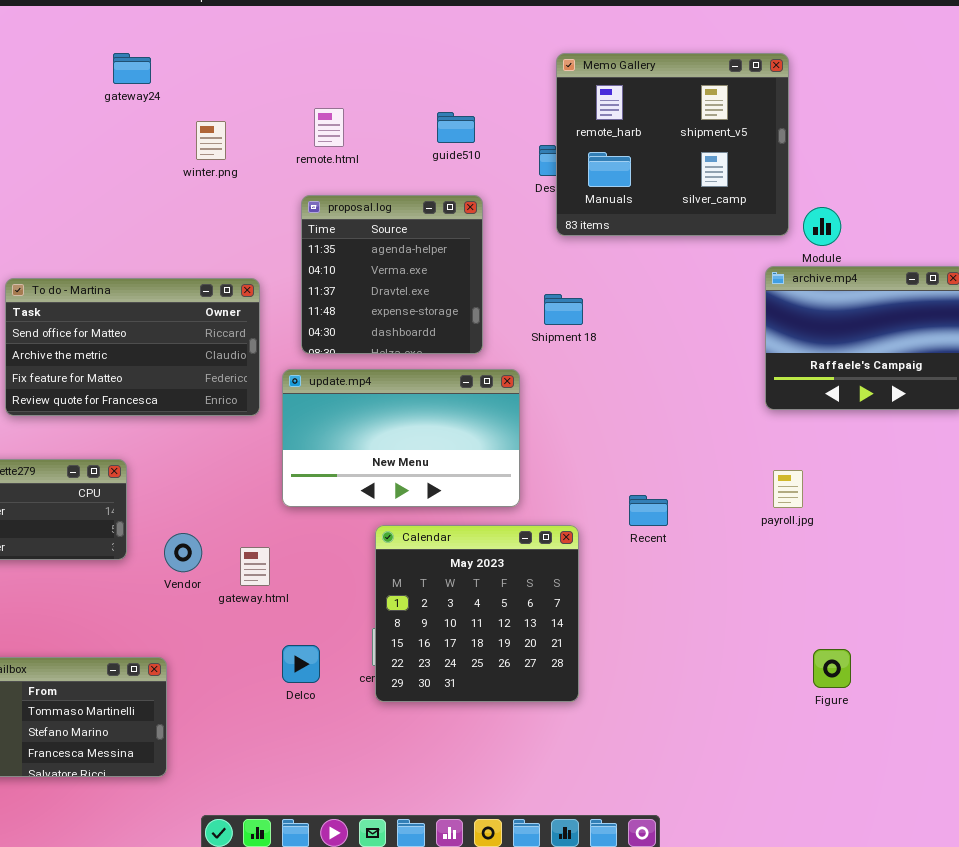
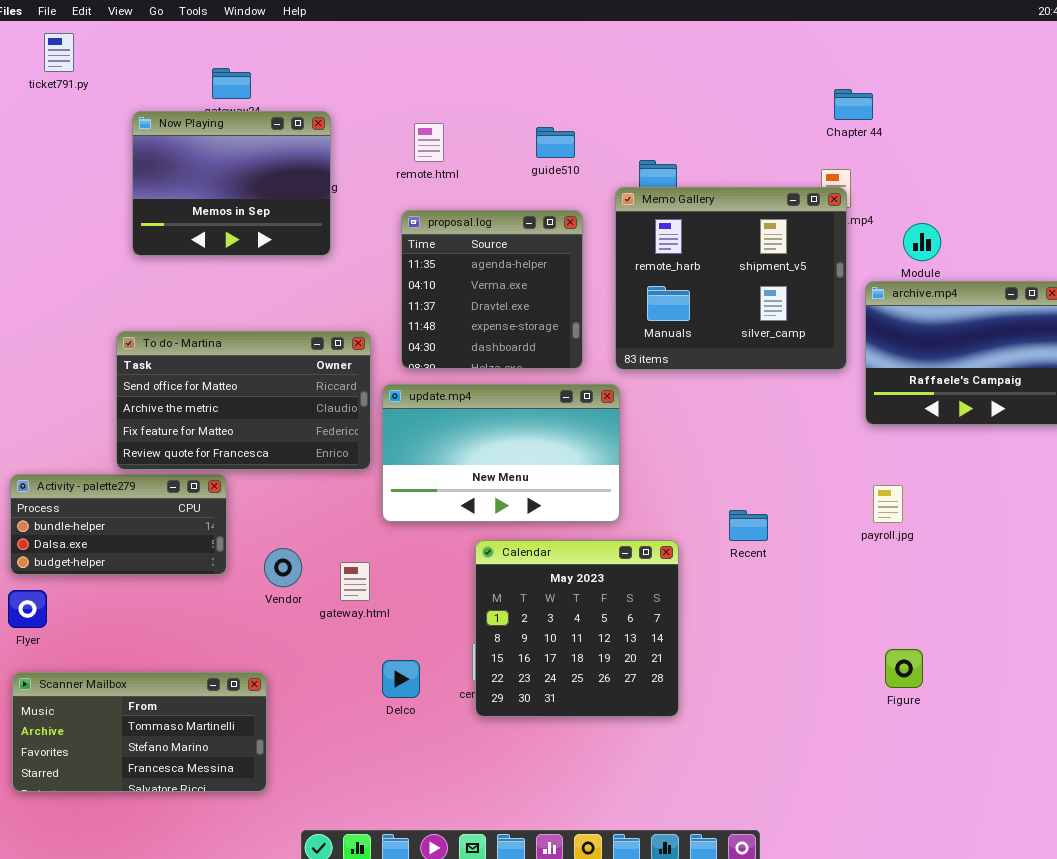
Memo Gallery: [556,53,789,236] -> [615,187,847,370], moved
Now Playing: none -> [132,111,331,256], opened
To do - Martina: [5,278,260,416] -> [116,331,371,470], moved
Figure: [813,649,851,688] -> [885,649,923,688], moved

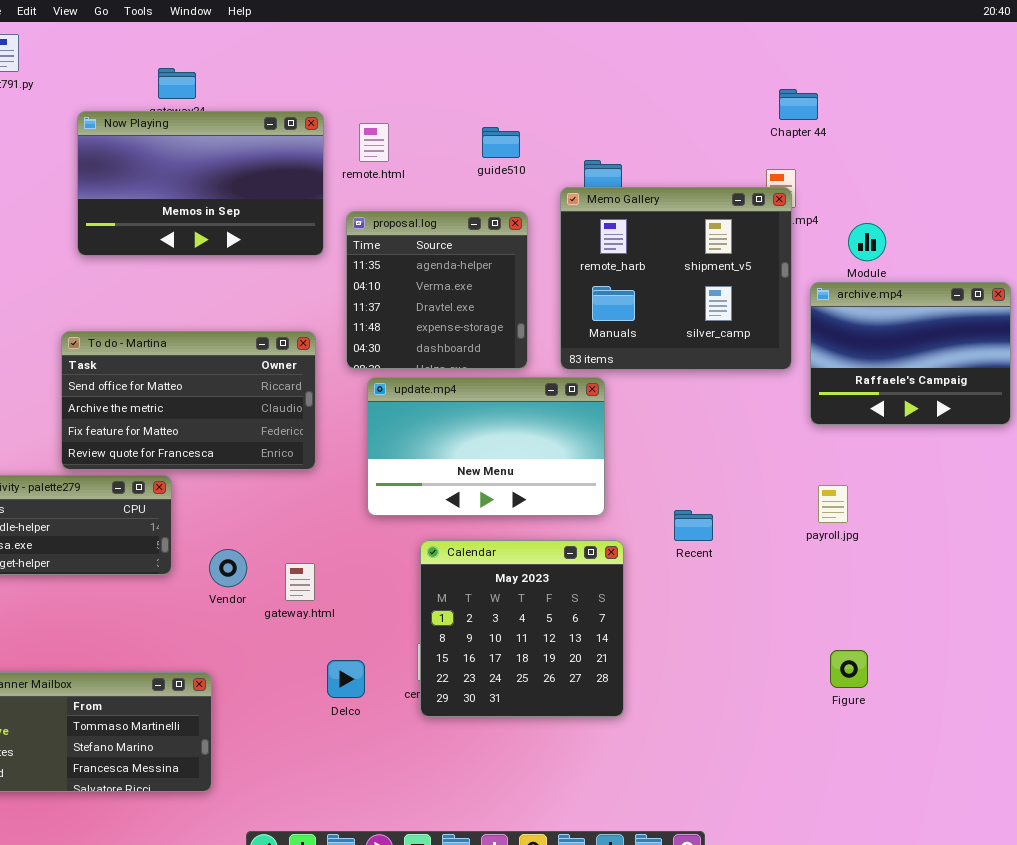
Now Playing: [132,111,331,256] -> [77,111,324,256], resized
update.mp4: [382,384,620,522] -> [367,377,605,516], moved

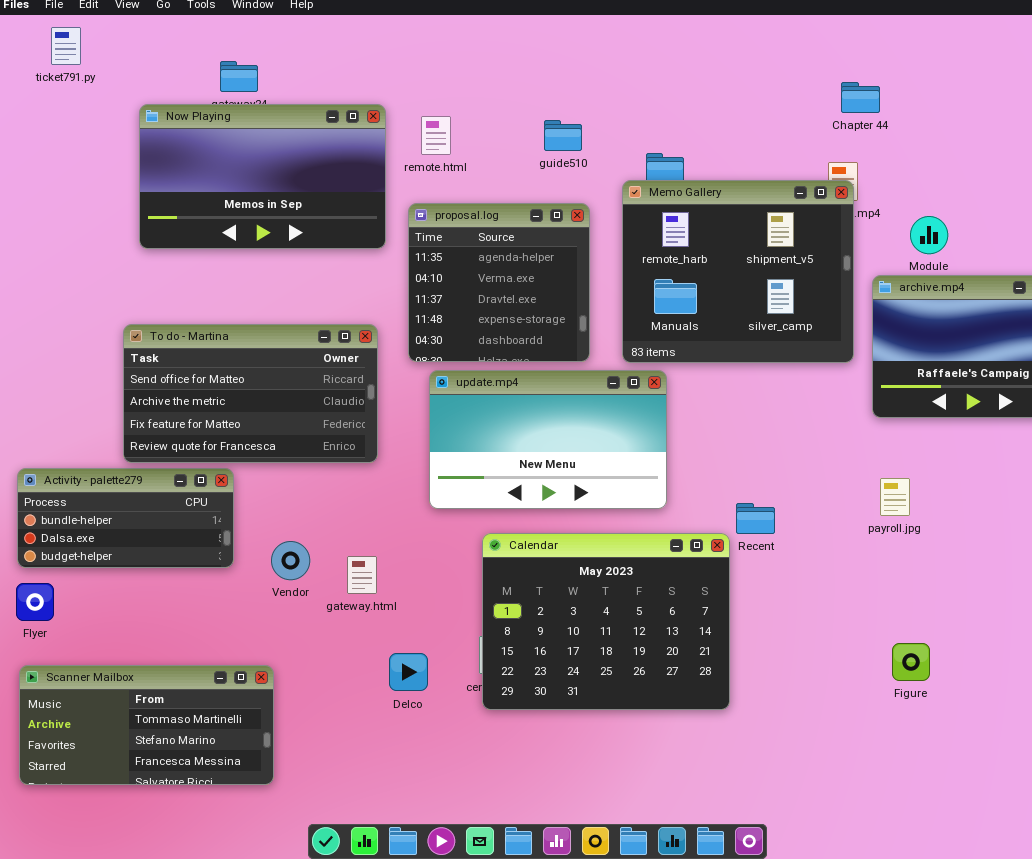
Calendar: [420,540,624,717] -> [482,533,730,710], resized

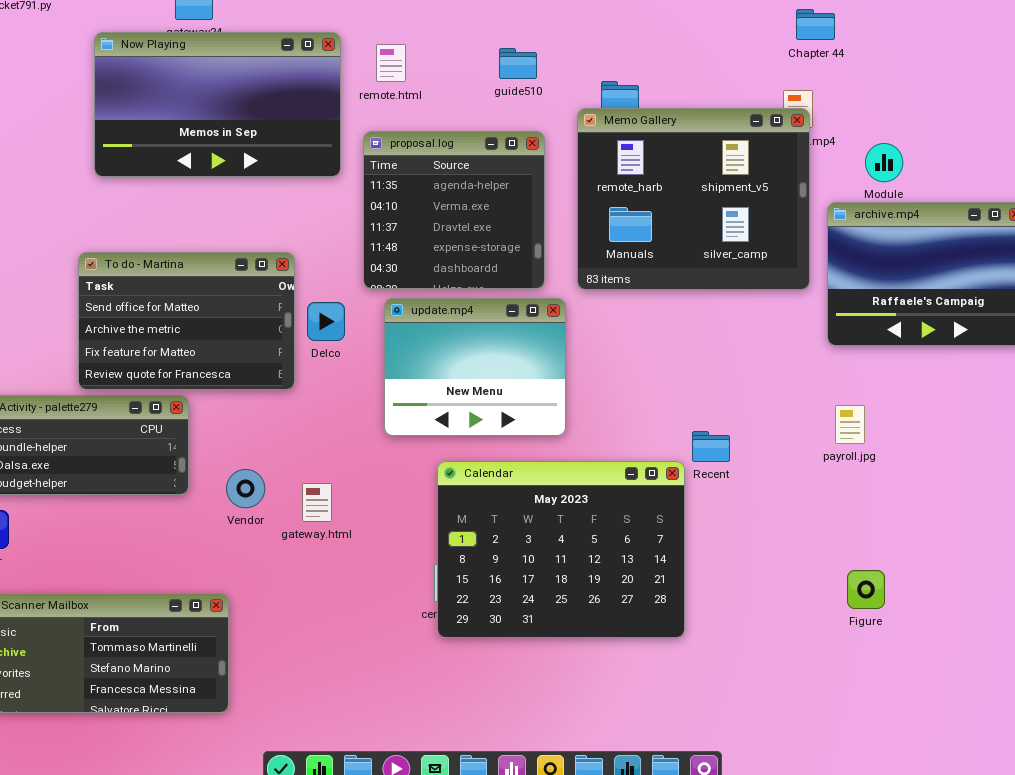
To do - Martina: [123,324,378,463] -> [78,252,295,390], resized
update.mp4: [429,370,667,509] -> [384,298,566,436], resized
Delco: [389,653,428,691] -> [307,302,345,341], moved

